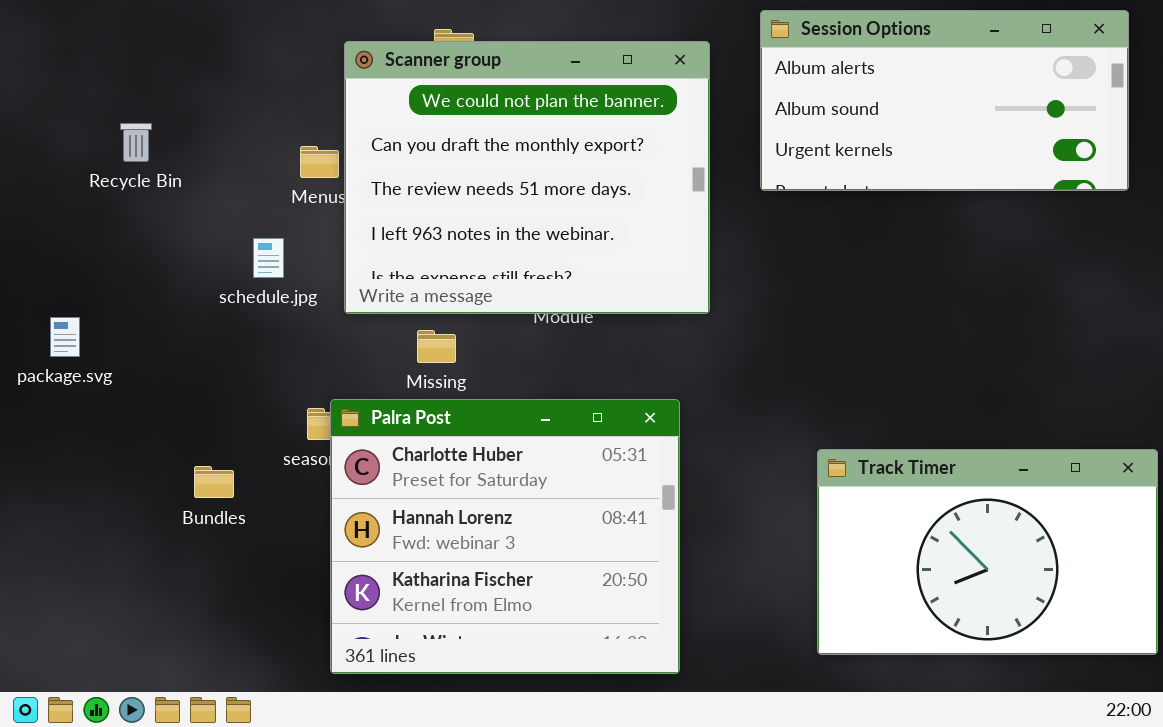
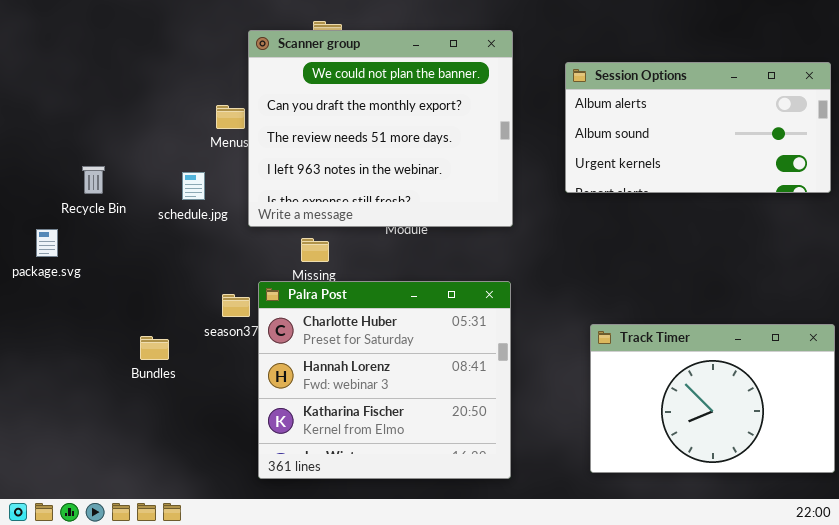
Session Options: [760,10,1129,191] -> [565,62,831,193], moved
Recycle Bin: [120,123,152,162] -> [82,166,105,194], moved
Palra Post: [330,399,680,674] -> [258,281,511,479], moved

